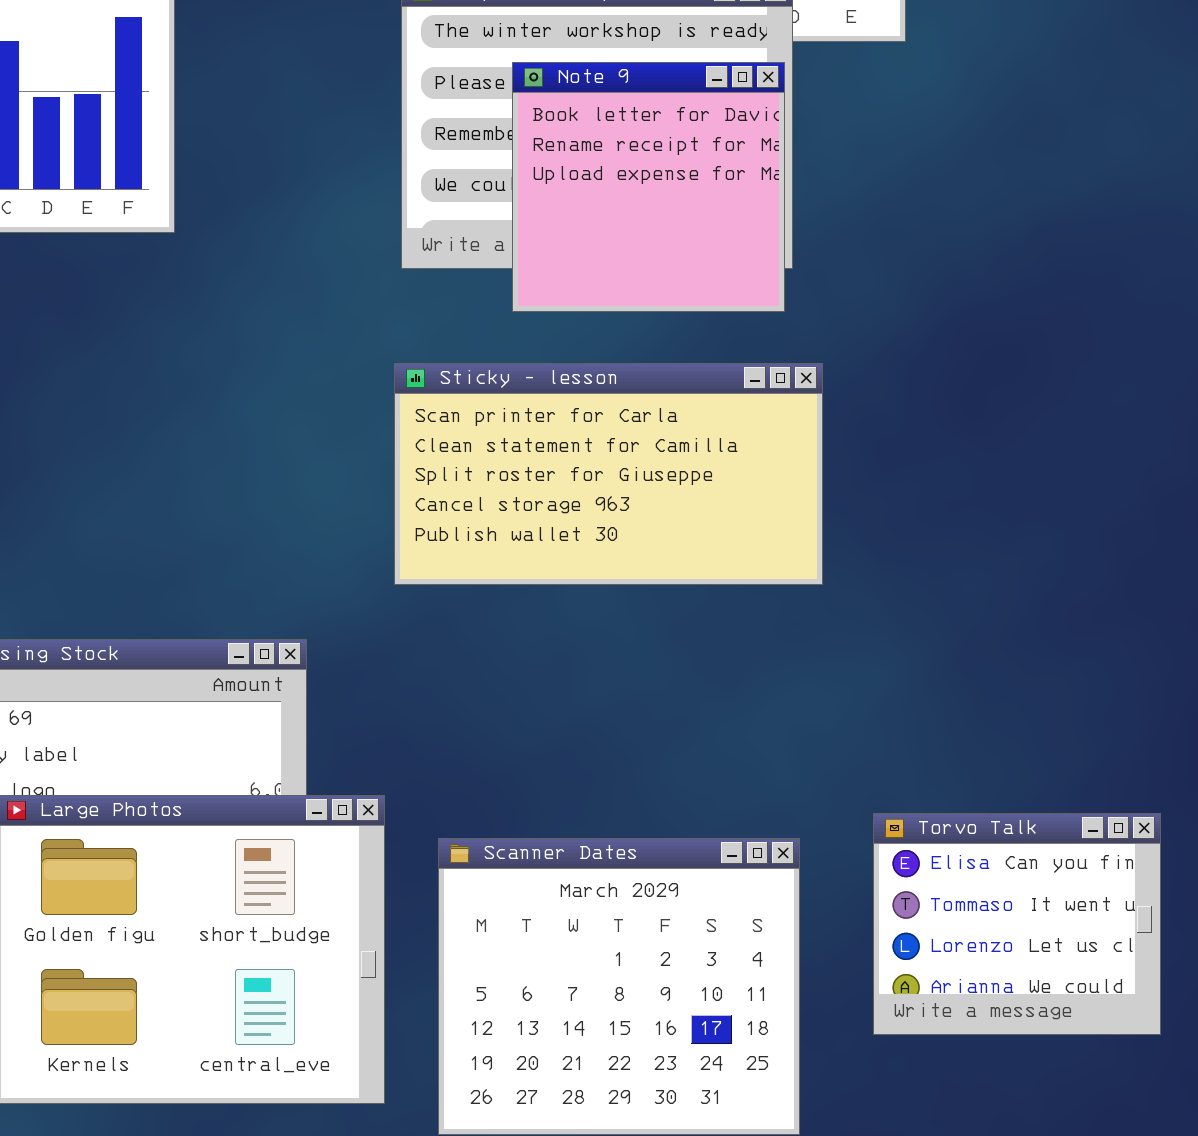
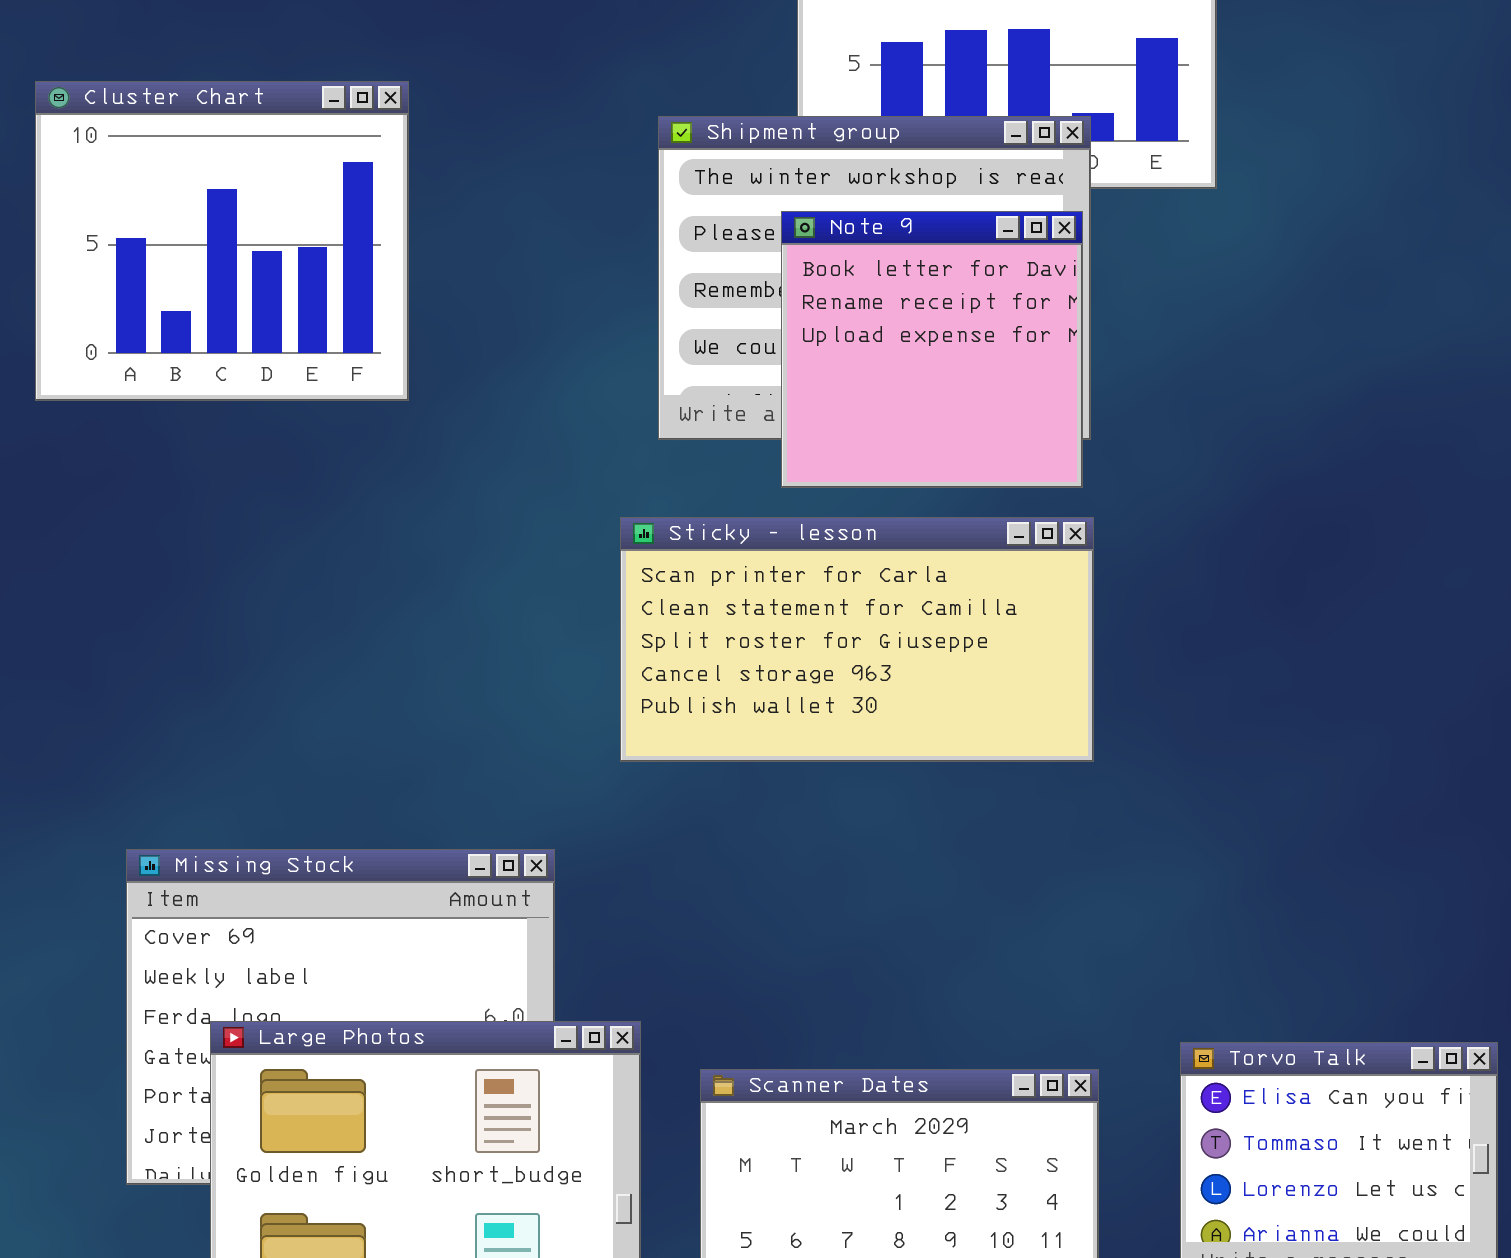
Sticky - lesson: [394,363,823,585] -> [620,517,1094,762], moved

